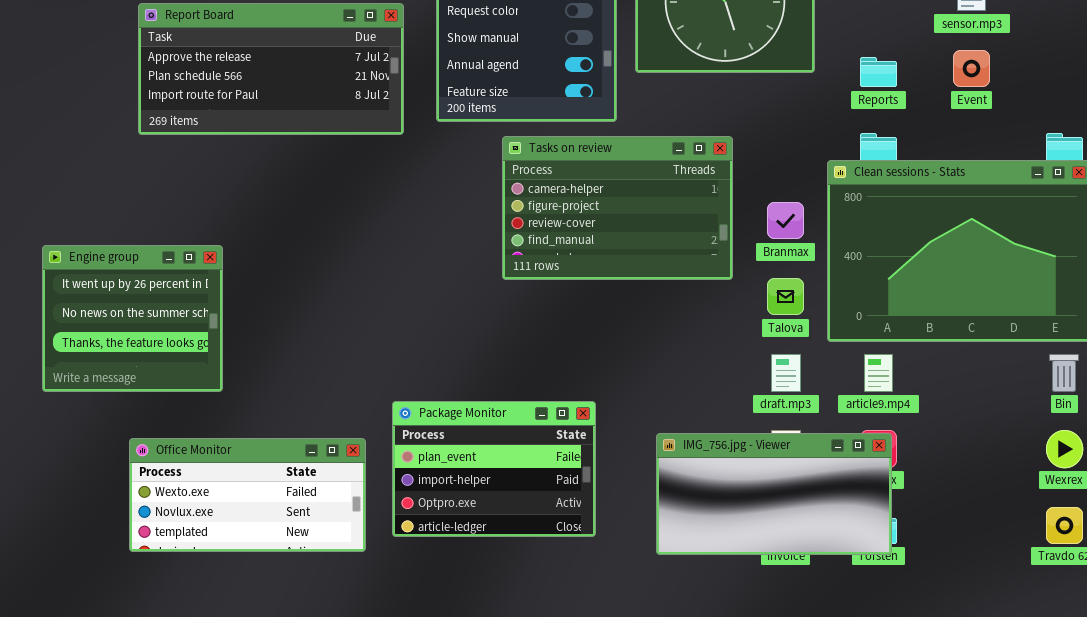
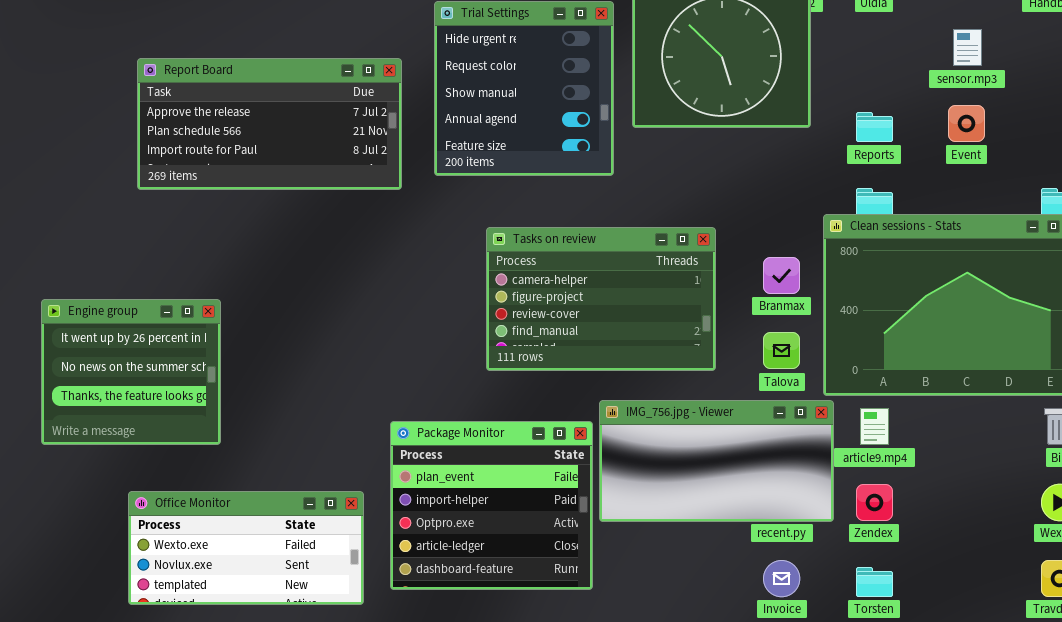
Tasks on review: [502,136,733,280] -> [486,227,716,371], moved
Package Monitor: [392,401,596,537] -> [390,421,593,590], resized
IMG_756.jpg - Viewer: [656,433,892,555] -> [599,400,834,522], moved

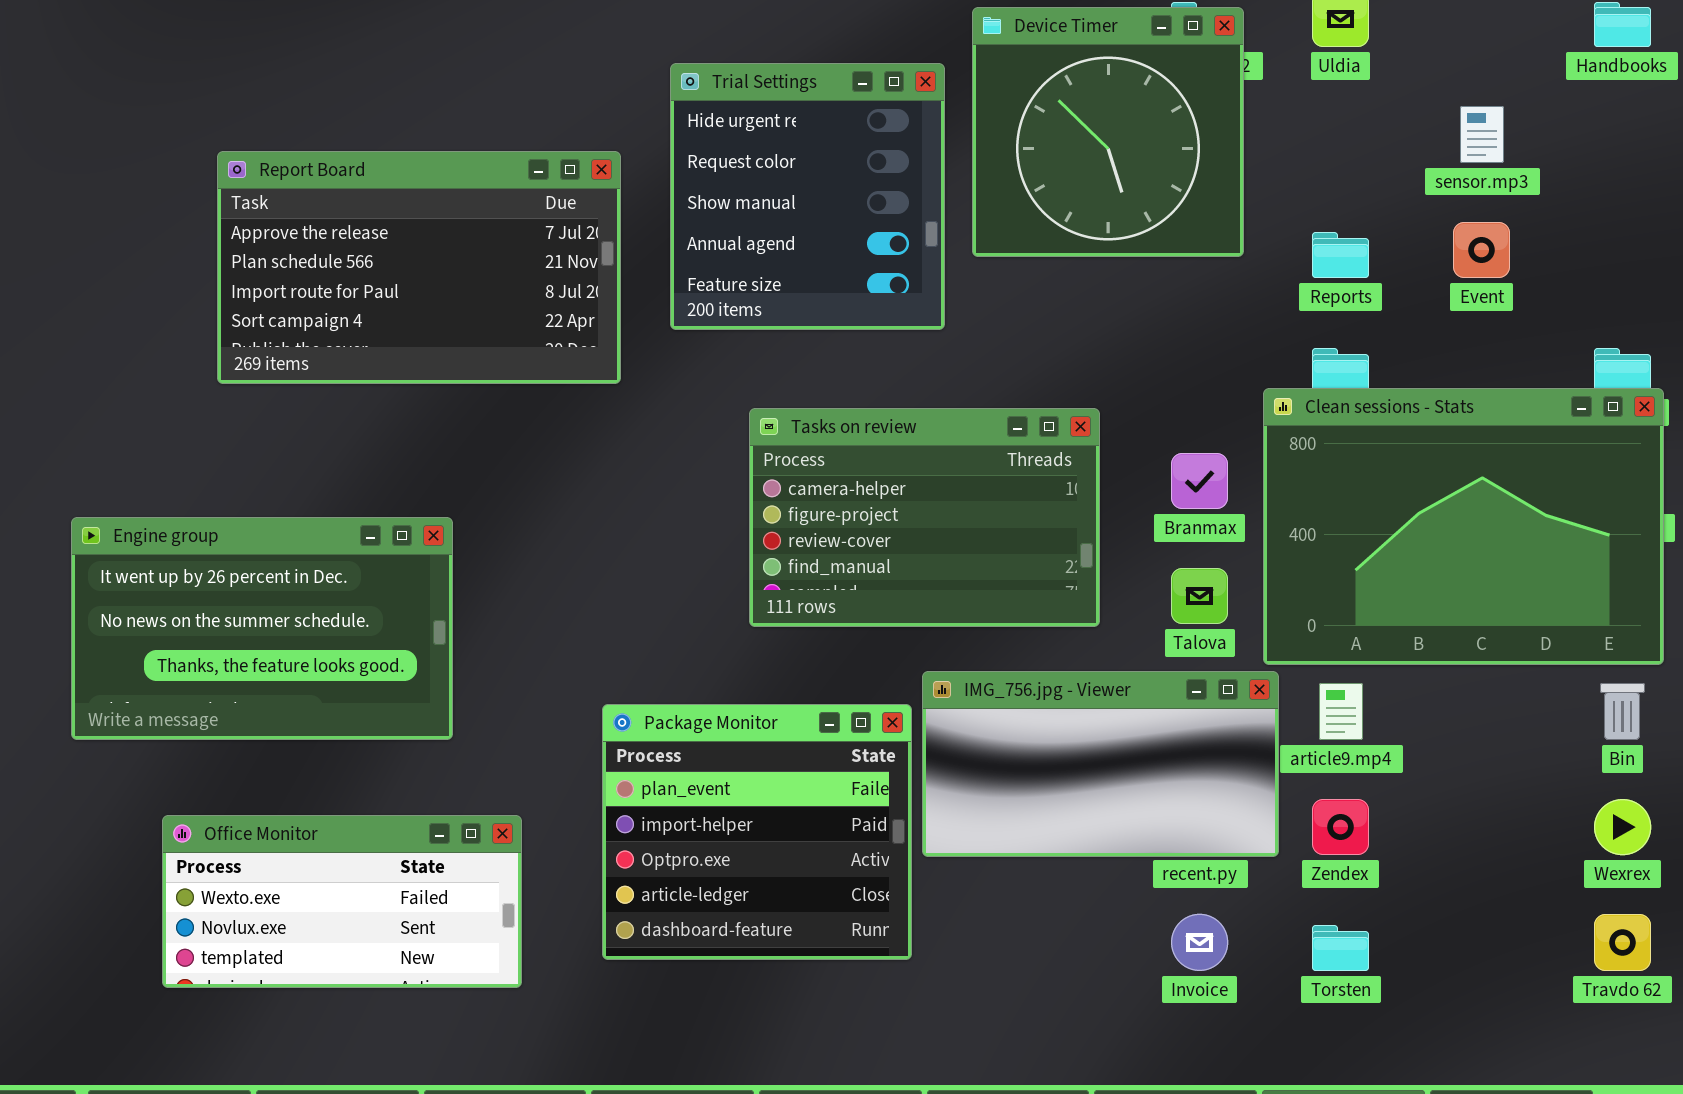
Report Board: [137,58,402,190] -> [217,151,621,384], resized
Engine group: [41,299,221,445] -> [71,517,453,740], resized
Office Monitor: [128,491,364,605] -> [162,815,522,988], moved

